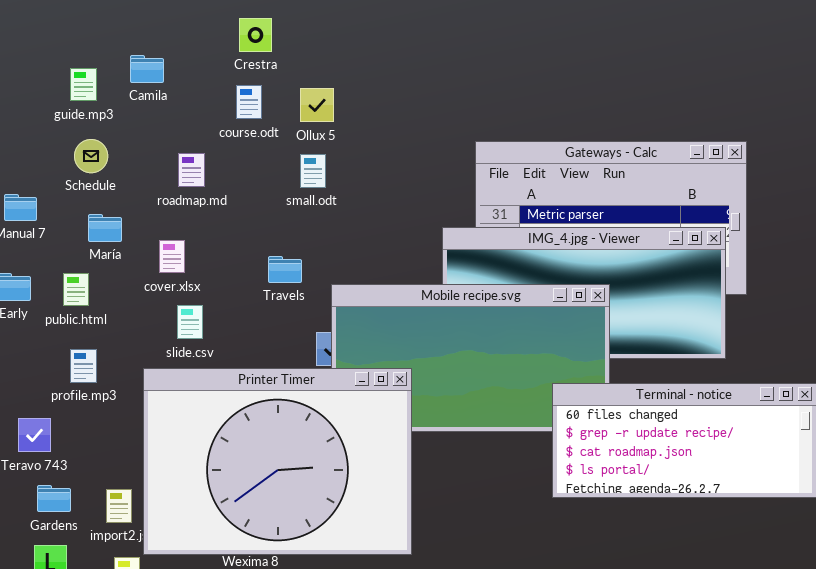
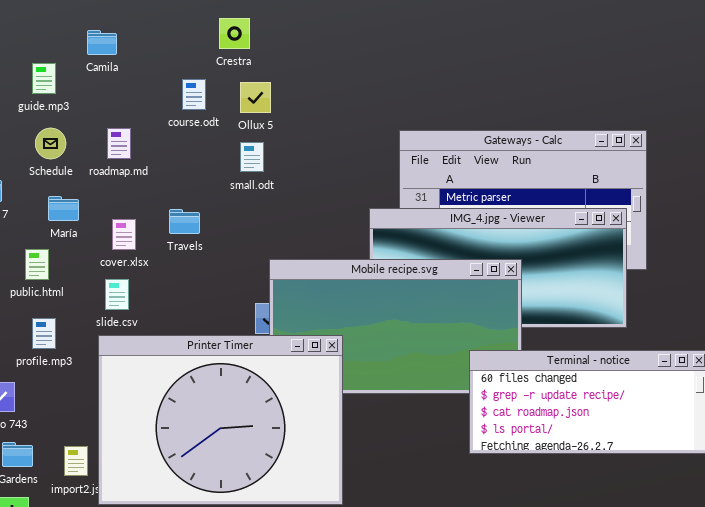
Crestra: [239,18,272,52] -> [219,18,250,49], moved
Camila: [130,55,164,83] -> [87,30,117,55], moved
roadmap.md: [178,153,205,187] -> [107,128,131,159], moved
Travels: [268,256,302,283] -> [169,209,200,234], moved
slide.csv: [177,305,203,339] -> [105,279,129,310], moved

